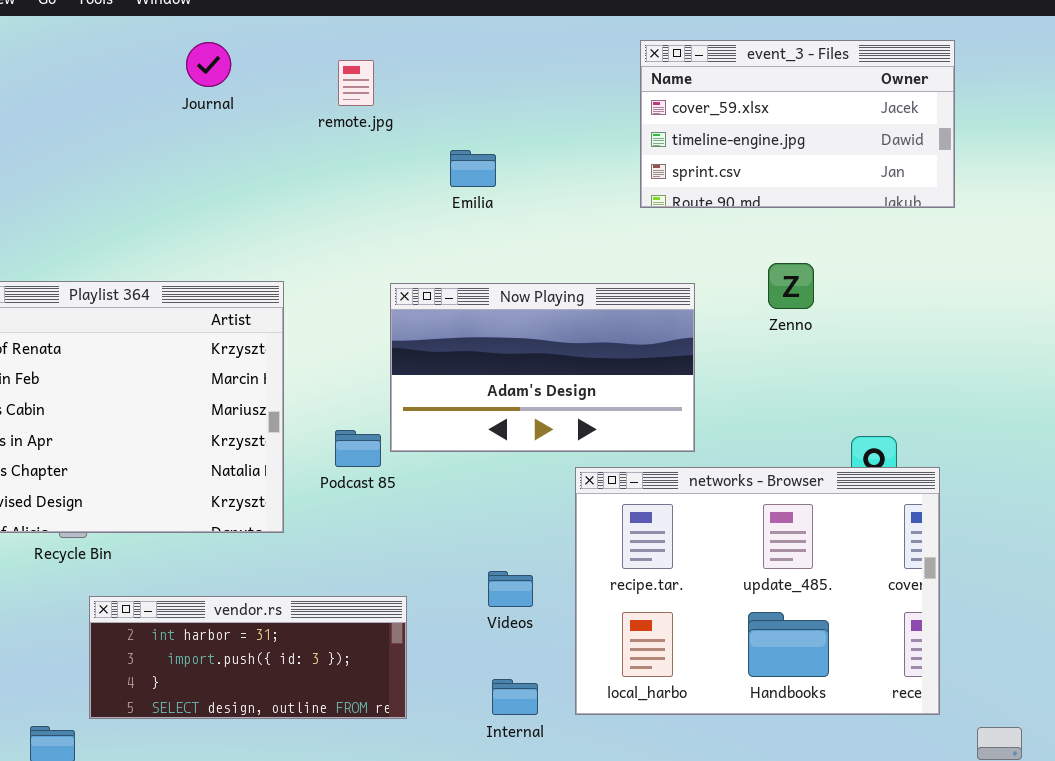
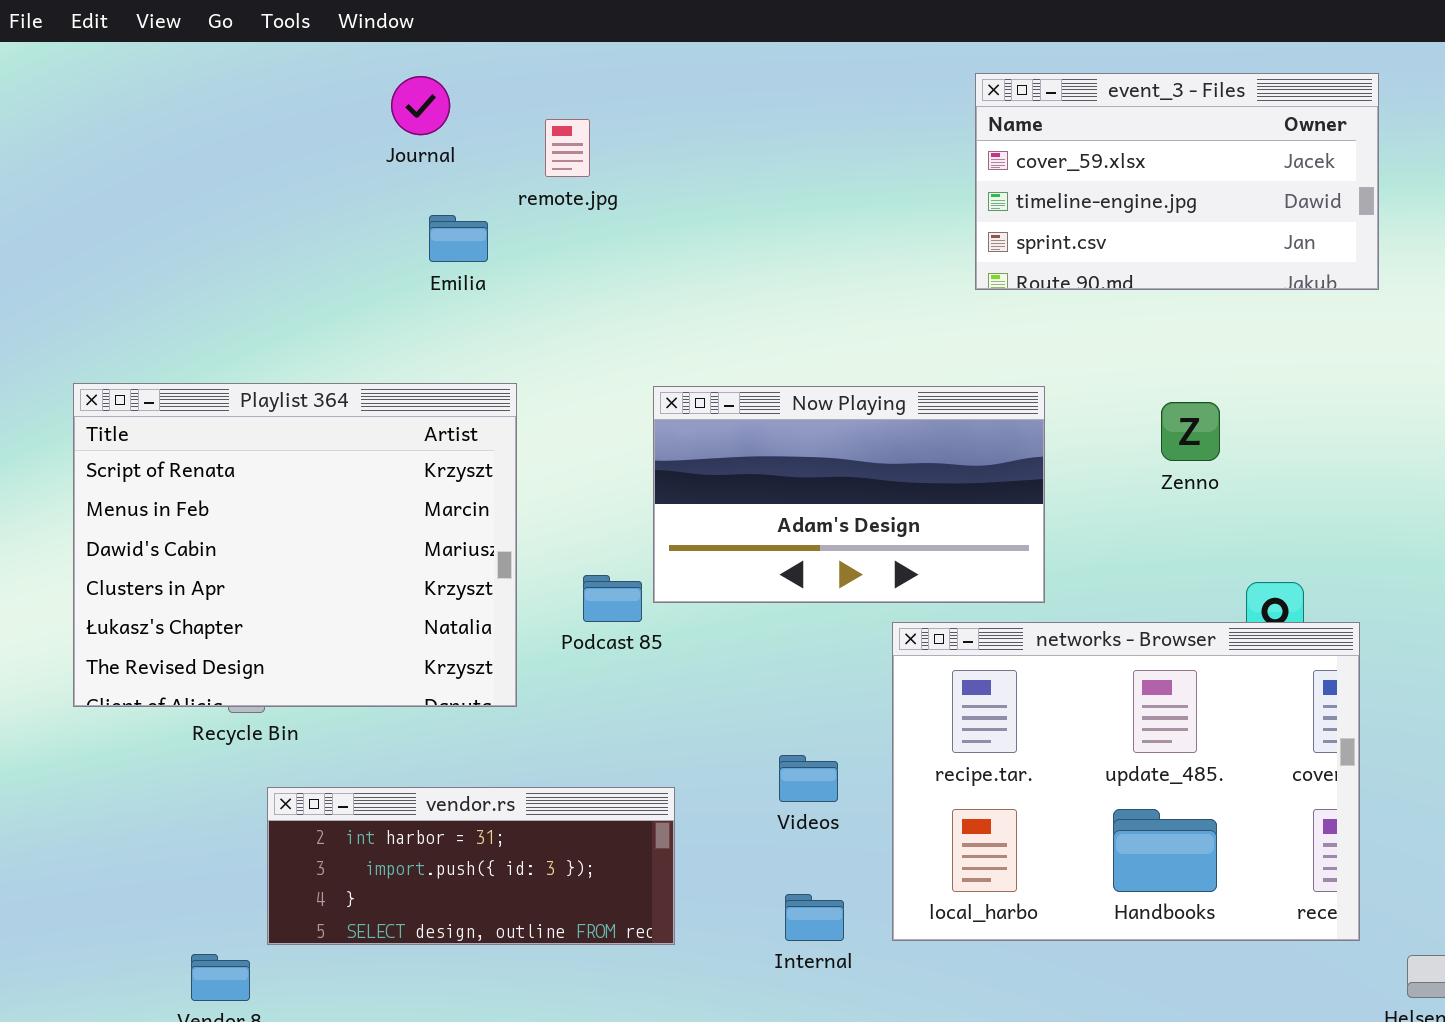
remote.jpg: [338,60,374,106] -> [545,119,590,177], moved
Emilia: [450,150,496,187] -> [429,215,488,262], moved
Zenno: [768,263,814,309] -> [1161,402,1220,461], moved

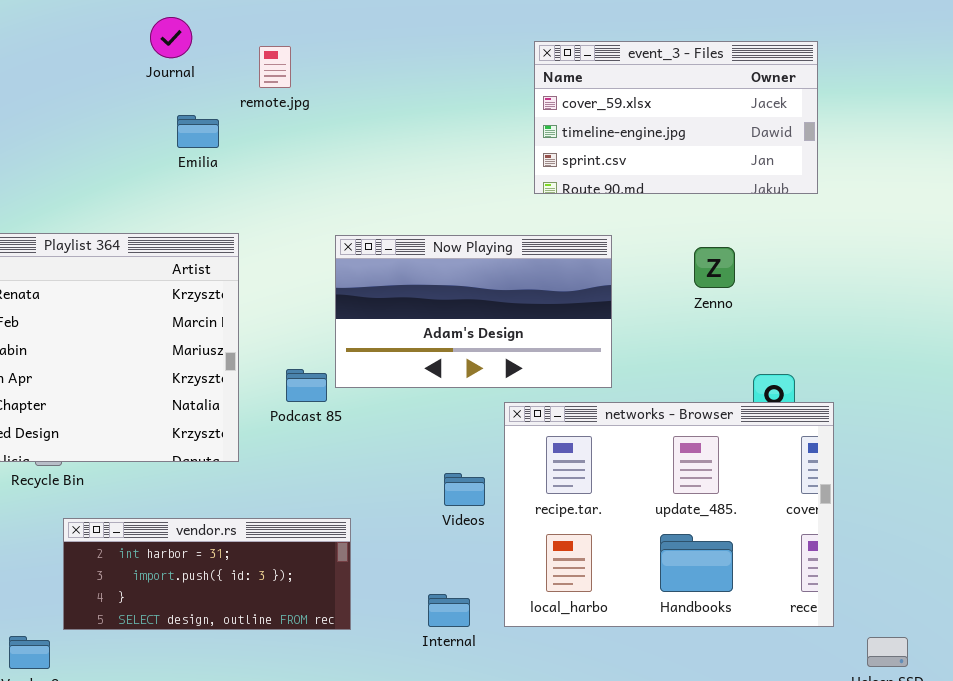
event_3 - Files: [975,73,1379,290] -> [534,41,818,194], moved
Videos: [779,755,838,802] -> [444,473,485,506], moved

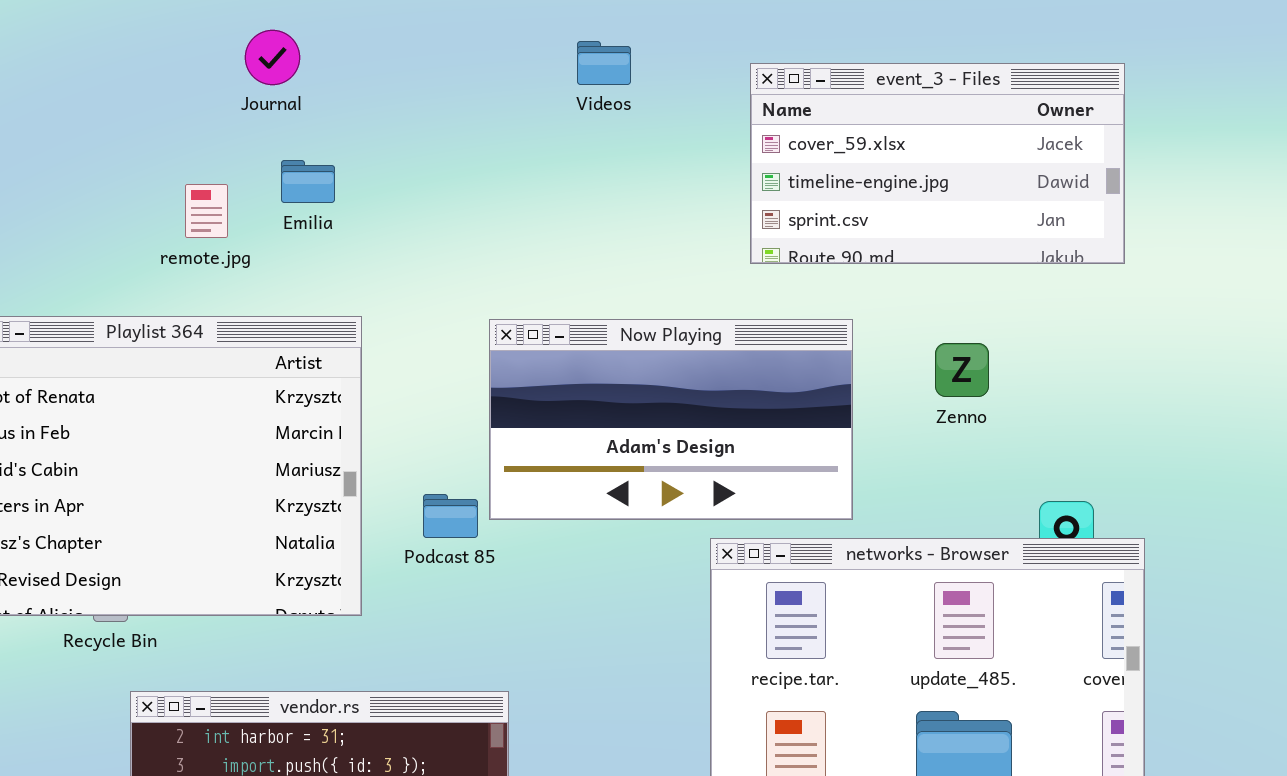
remote.jpg: [259,46,291,88] -> [185,184,228,238], moved
Zenno: [694,247,735,288] -> [935,343,989,397], moved
Videos: [444,473,485,506] -> [577,41,631,85], moved

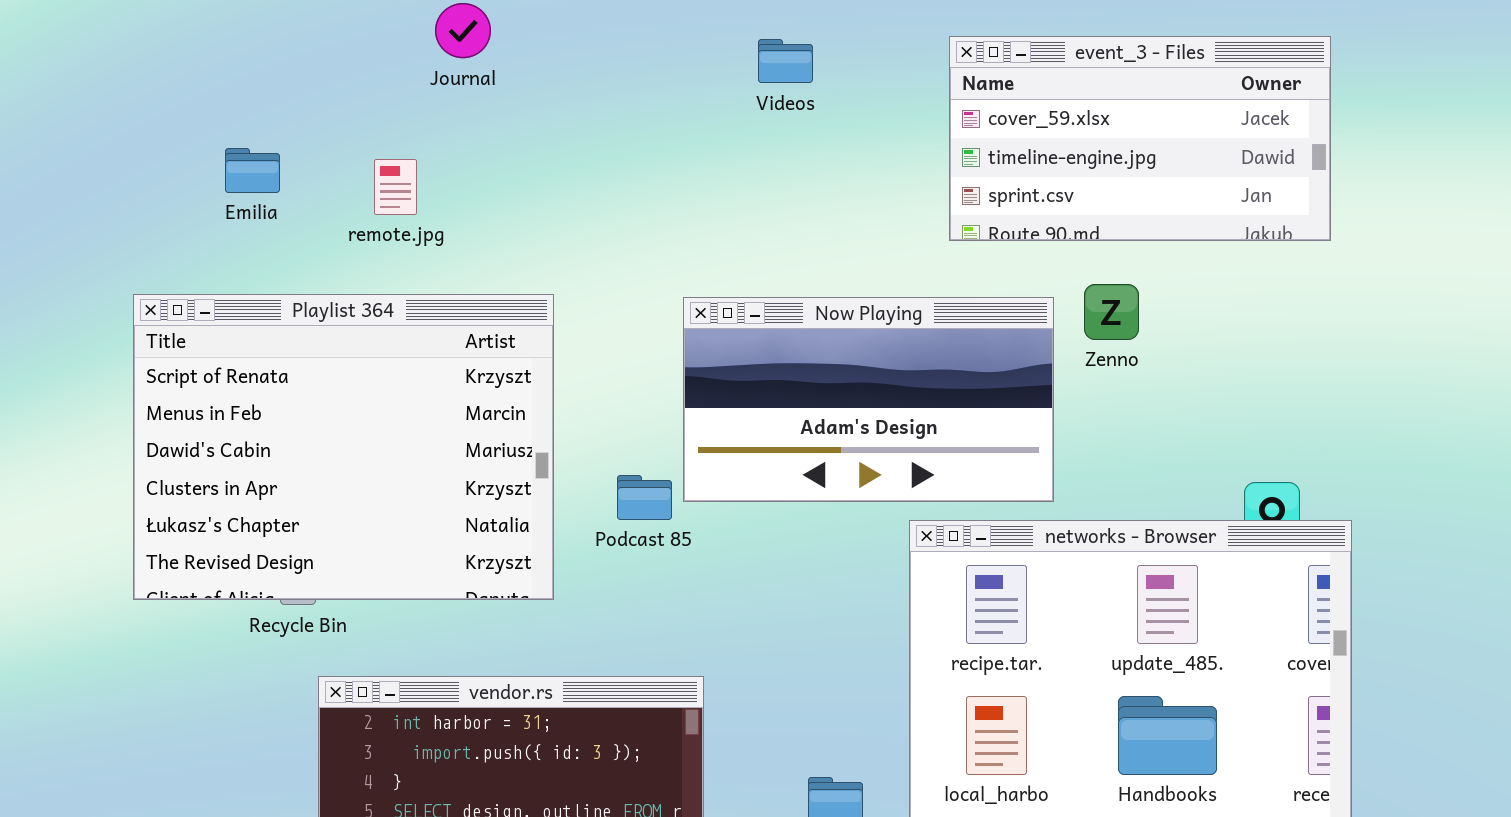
Videos: [577,41,631,85] -> [758,39,813,83], moved
Emilia: [281,160,335,203] -> [225,148,280,193], moved
Zenno: [935,343,989,397] -> [1084,284,1139,340], moved

